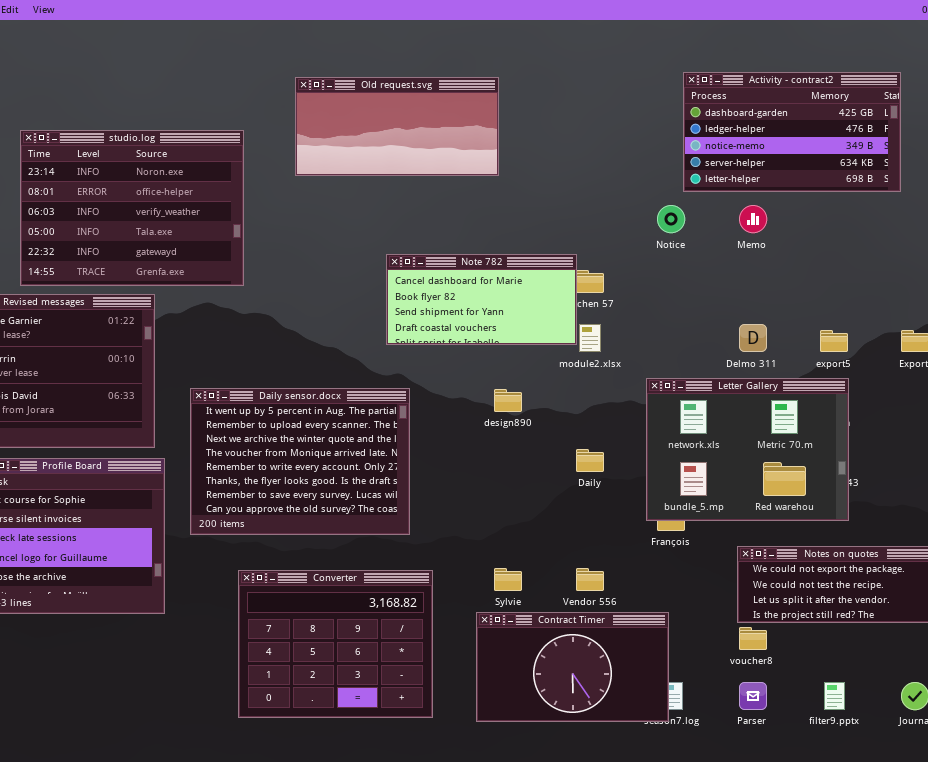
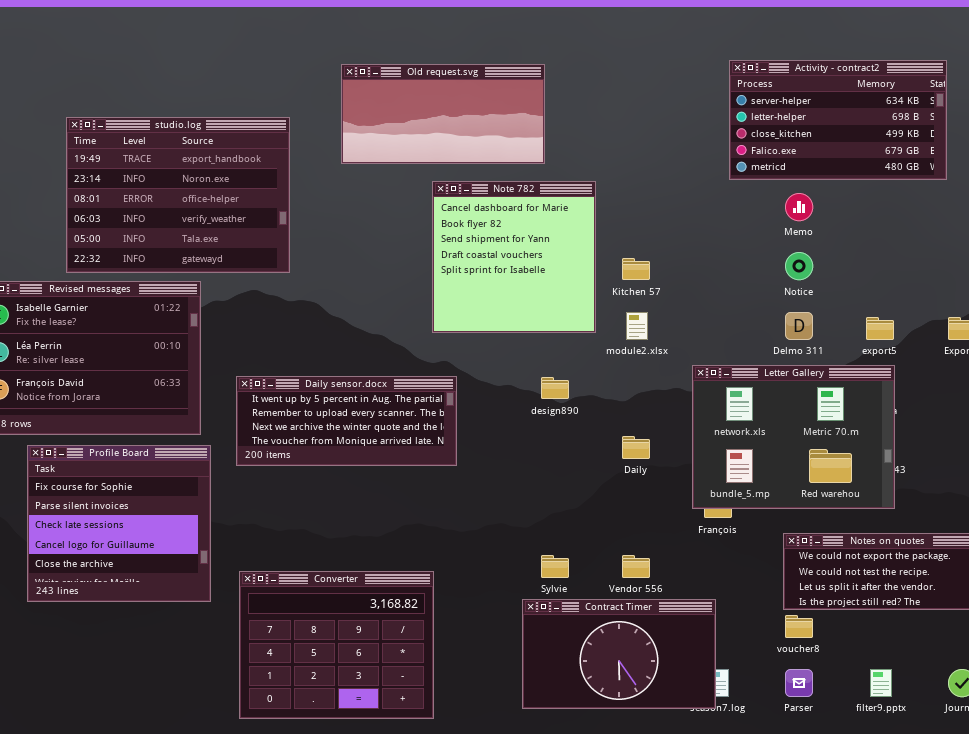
Activity - contract2: [683,72,901,192] -> [729,60,947,180], scrolled down 3 rows
studio.log: [20,130,244,286] -> [66,117,290,273], scrolled up 1 row
Notice: [657,205,685,233] -> [785,252,813,280], moved
Note 782: [386,254,577,345] -> [432,181,596,333], resized
Daily sensor.docx: [190,388,410,535] -> [236,376,457,466], resized
Converter: [238,570,433,718] -> [239,571,434,719], moved

